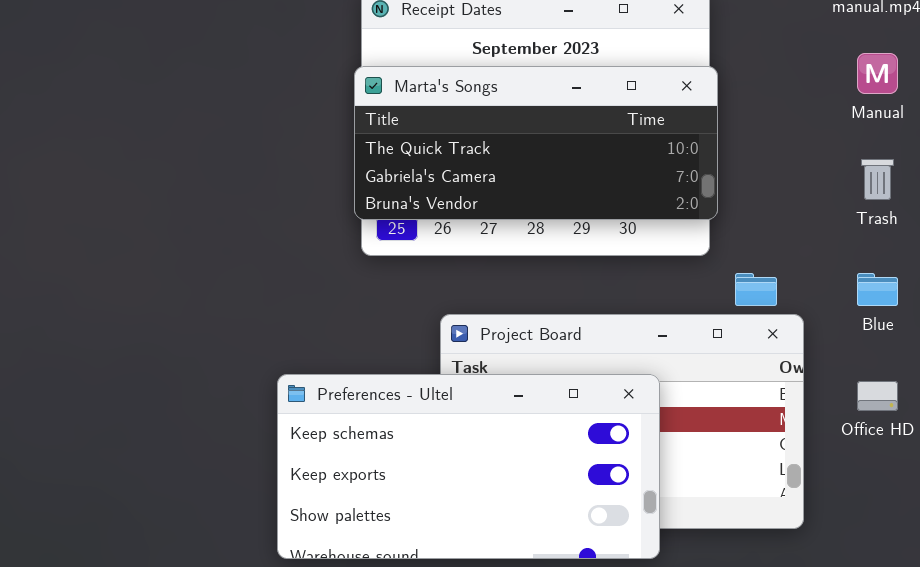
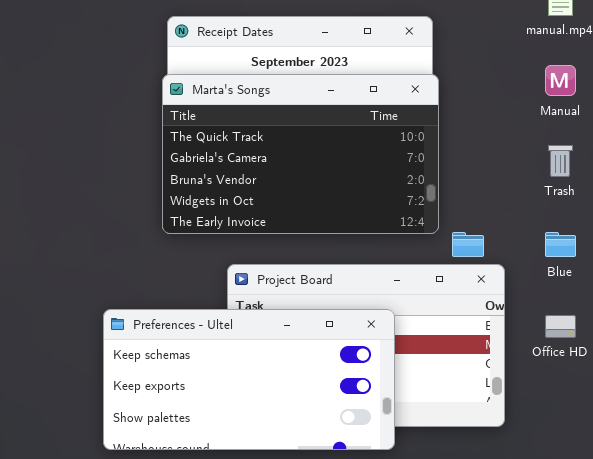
Marta's Songs: [354,66,718,220] -> [162,74,439,234], resized

